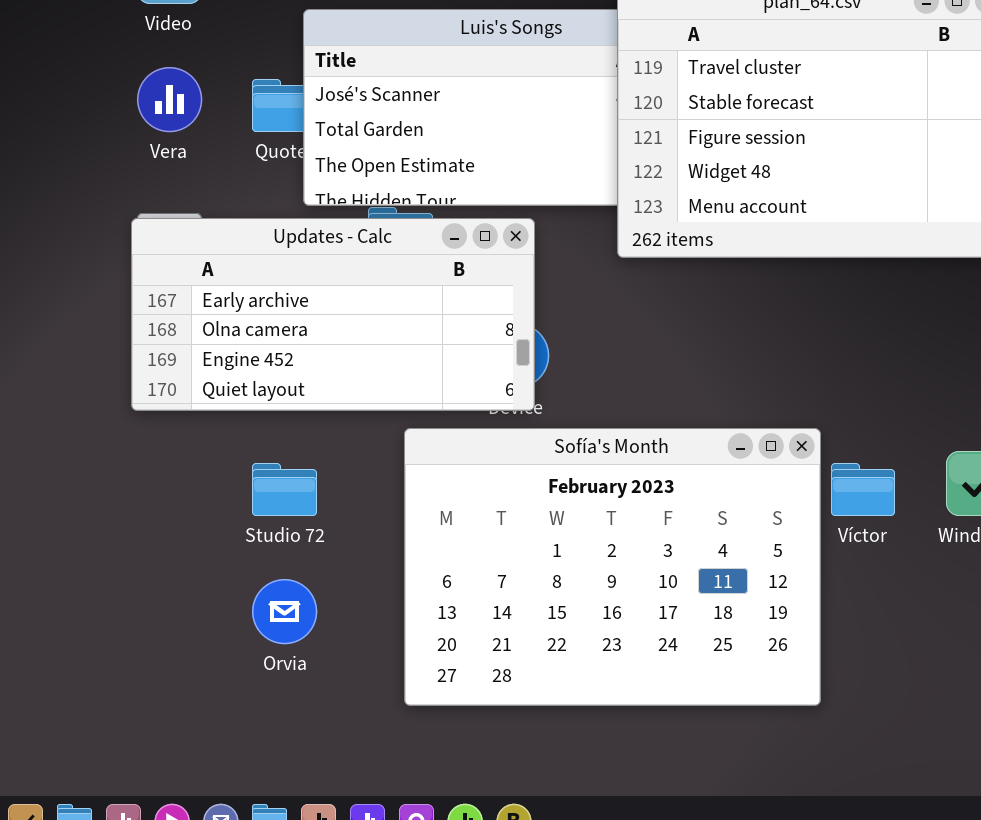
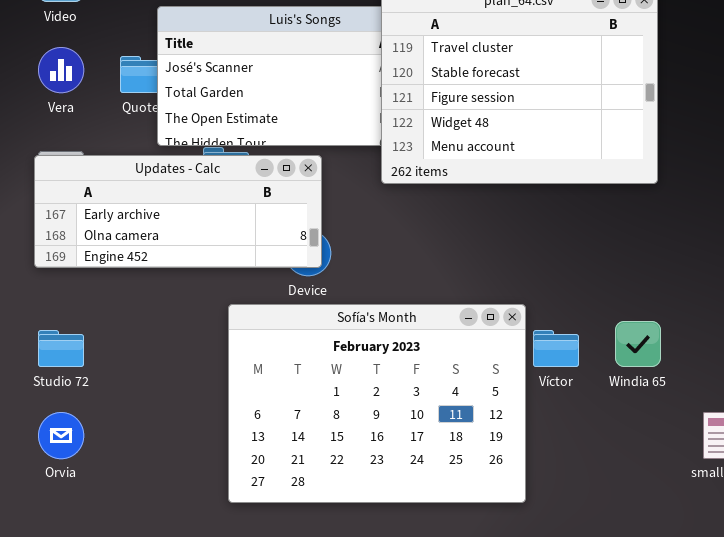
Updates - Calc: [131,218,535,411] -> [34,155,322,268], resized
Studio 72: [252,463,317,516] -> [38,330,84,367], moved
Orvia: [252,579,317,644] -> [38,412,84,459], moved

